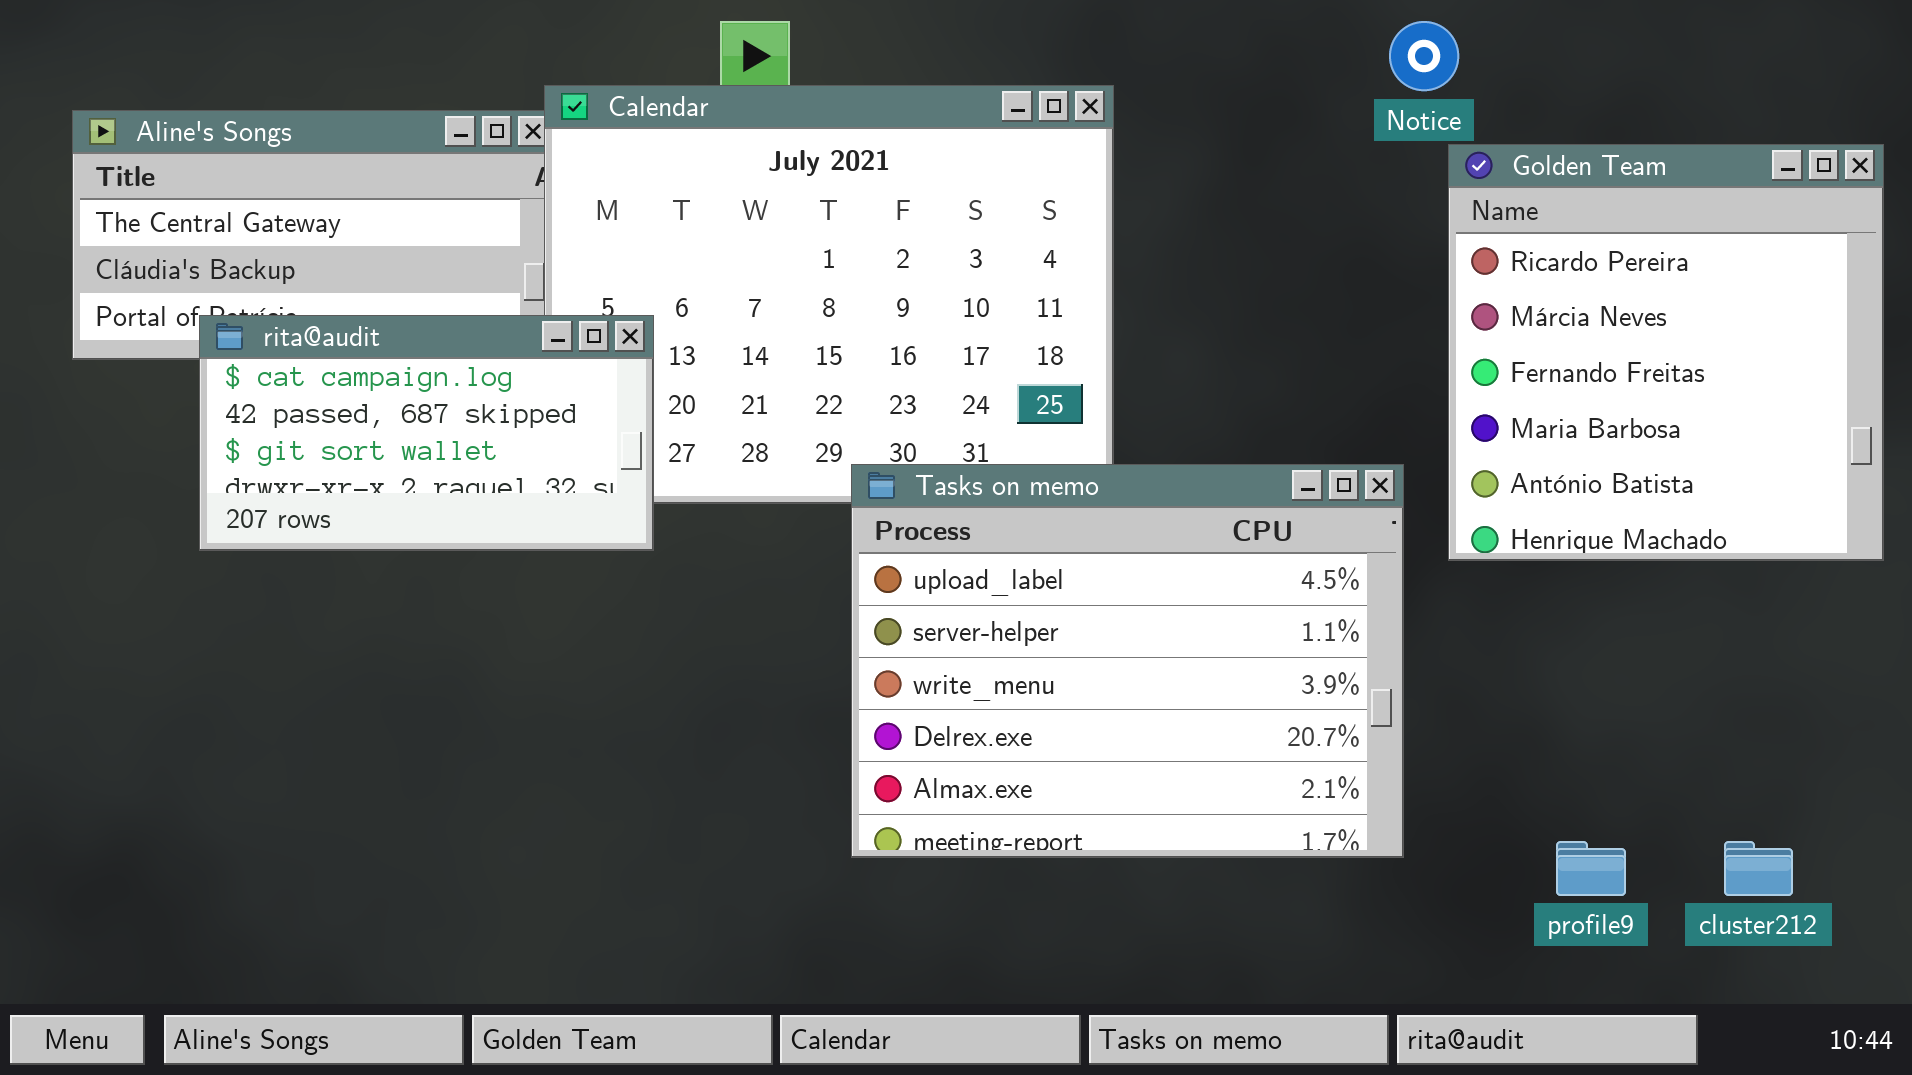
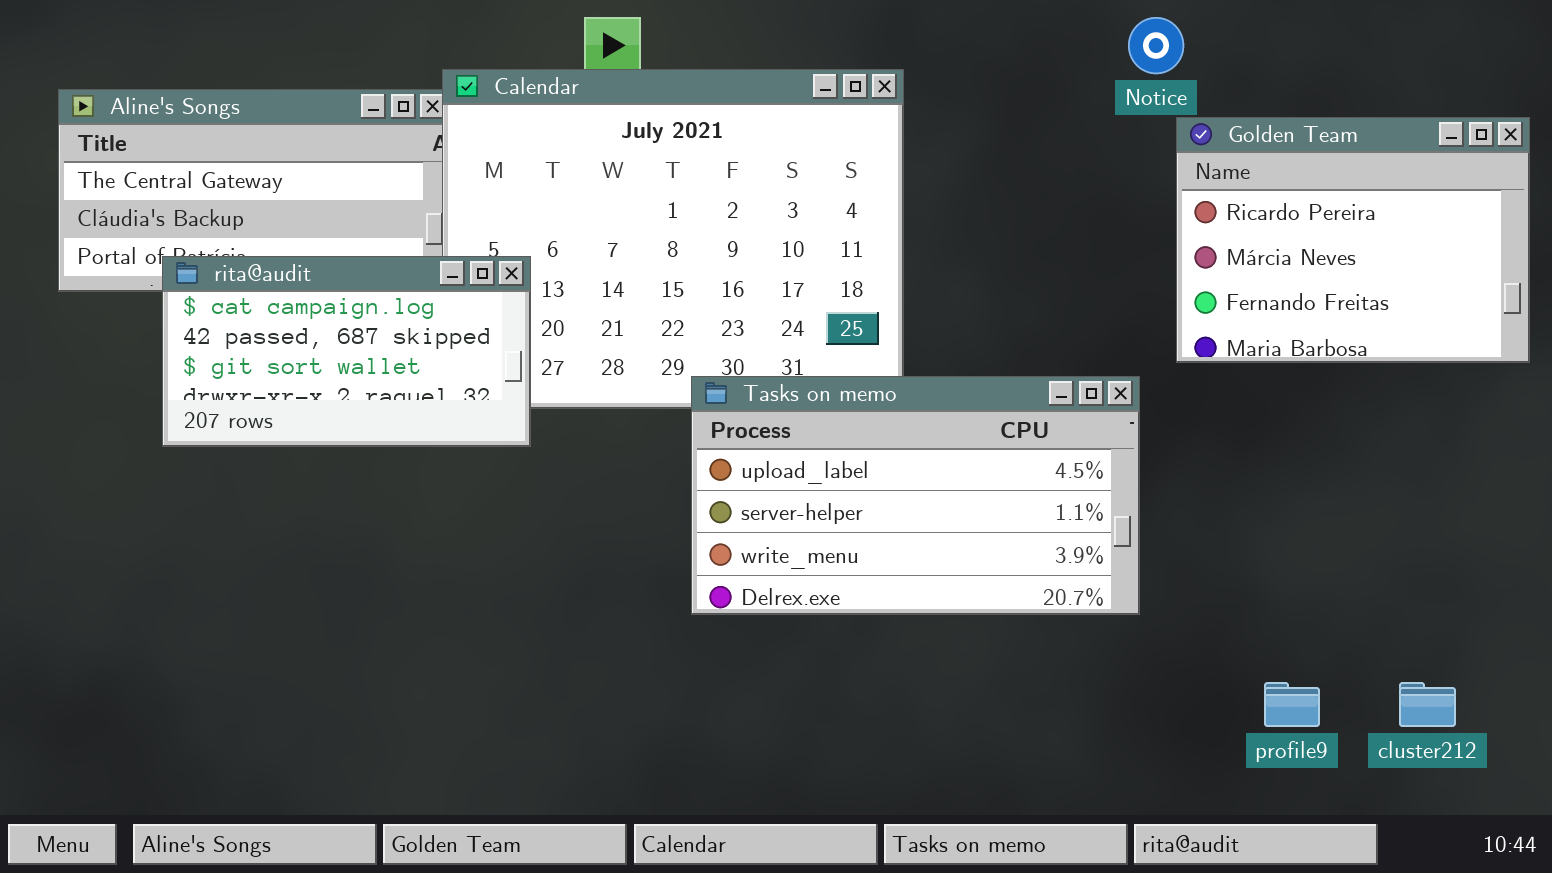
Golden Team: [1448,144,1884,561] -> [1176,117,1530,363], resized
Tasks on memo: [851,464,1404,858] -> [691,376,1140,615], resized

